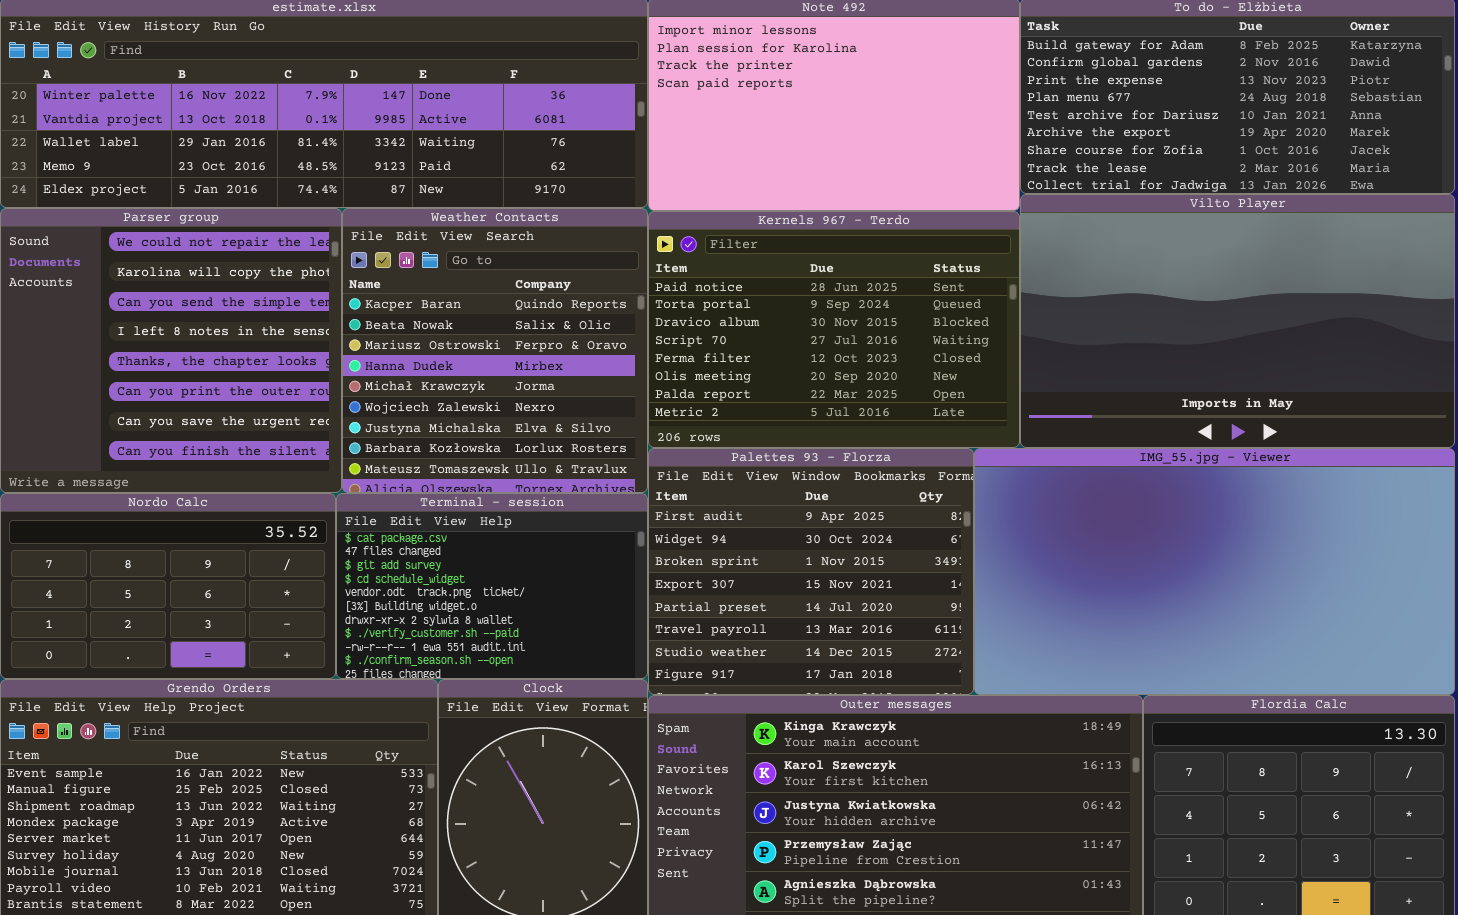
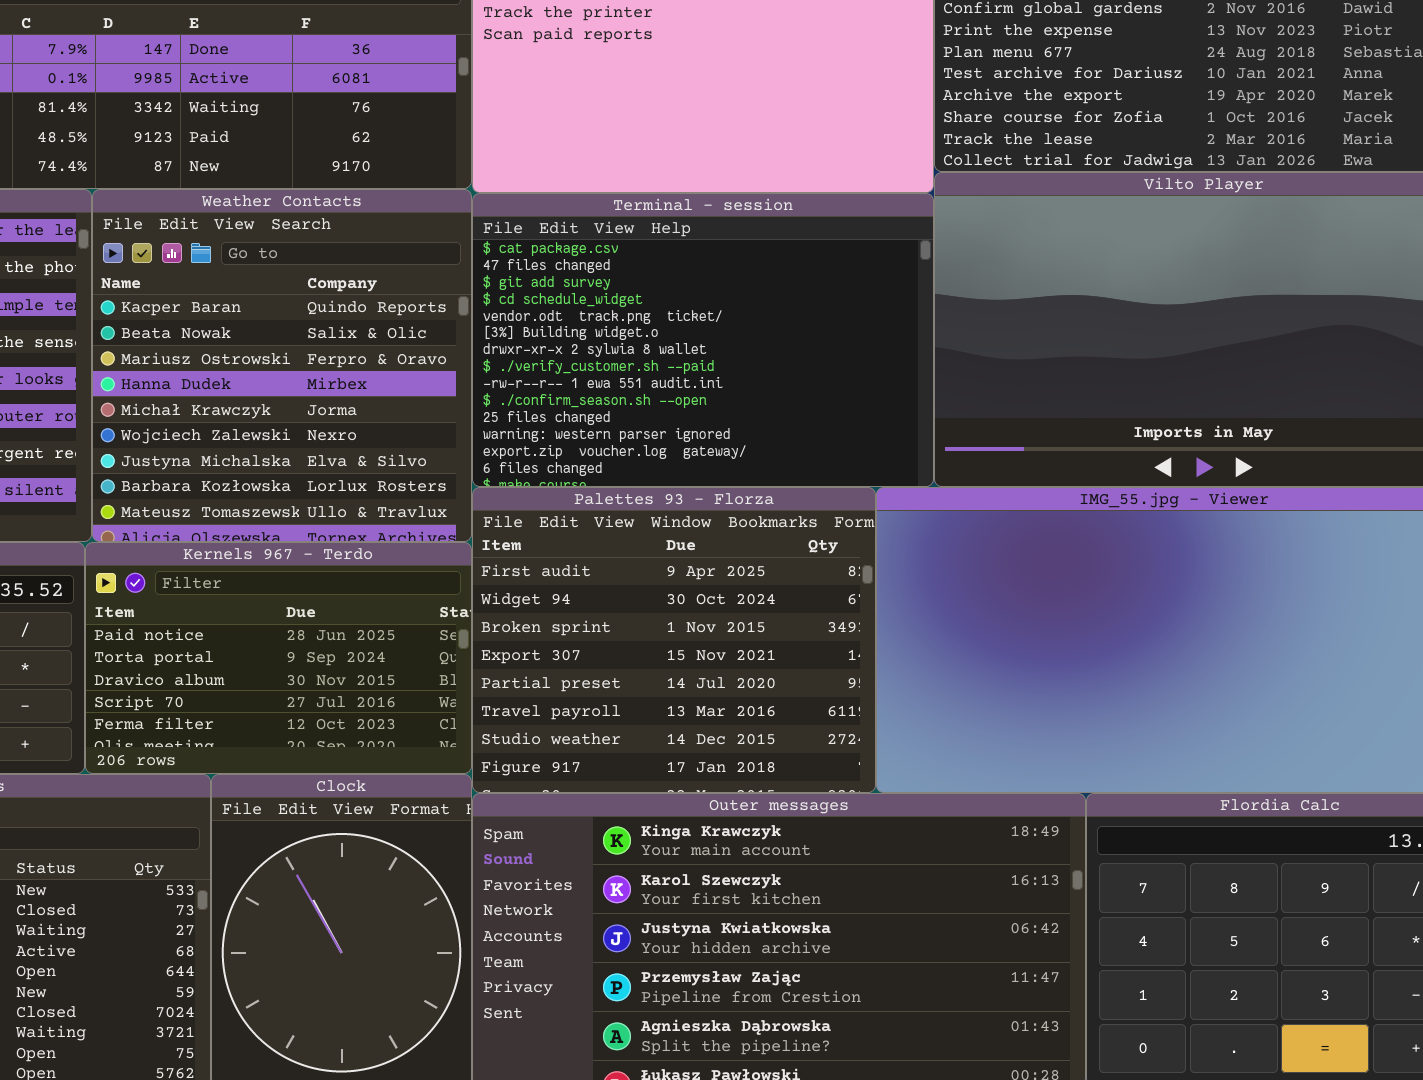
Kernels 967 - Terdo: [648,211,1020,448] -> [85,542,472,774], moved, resized
Terminal - session: [336,493,648,679] -> [472,193,934,487], moved, resized

